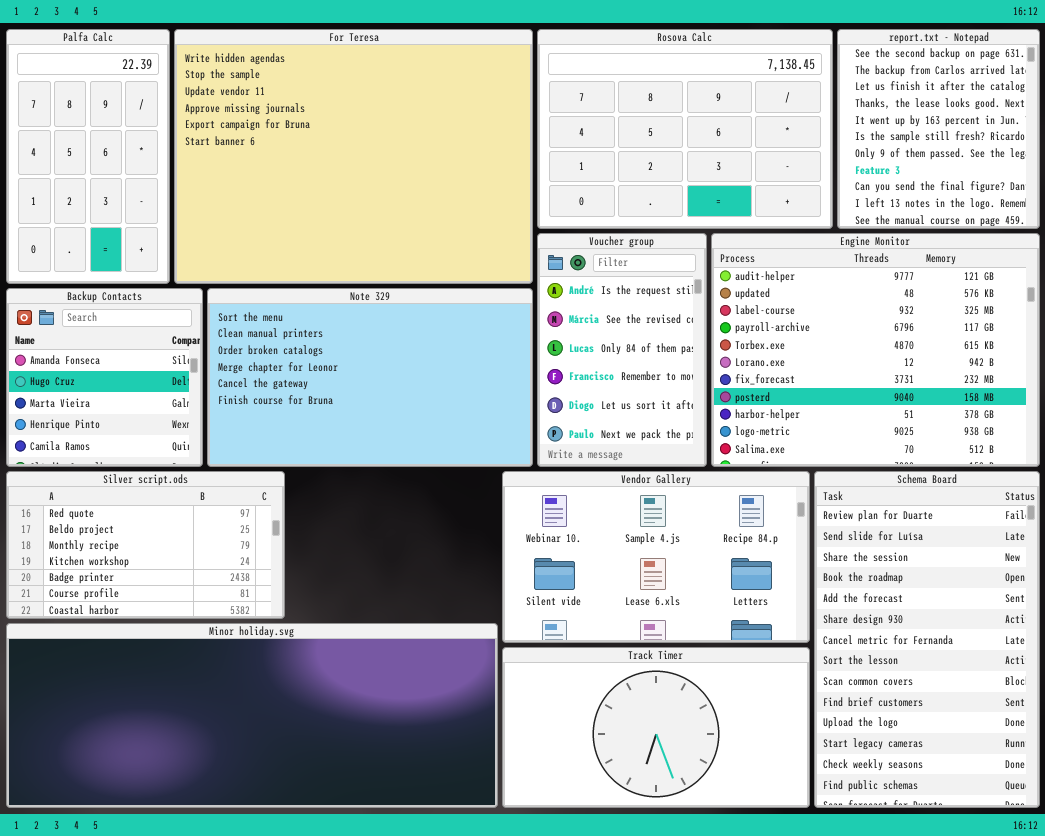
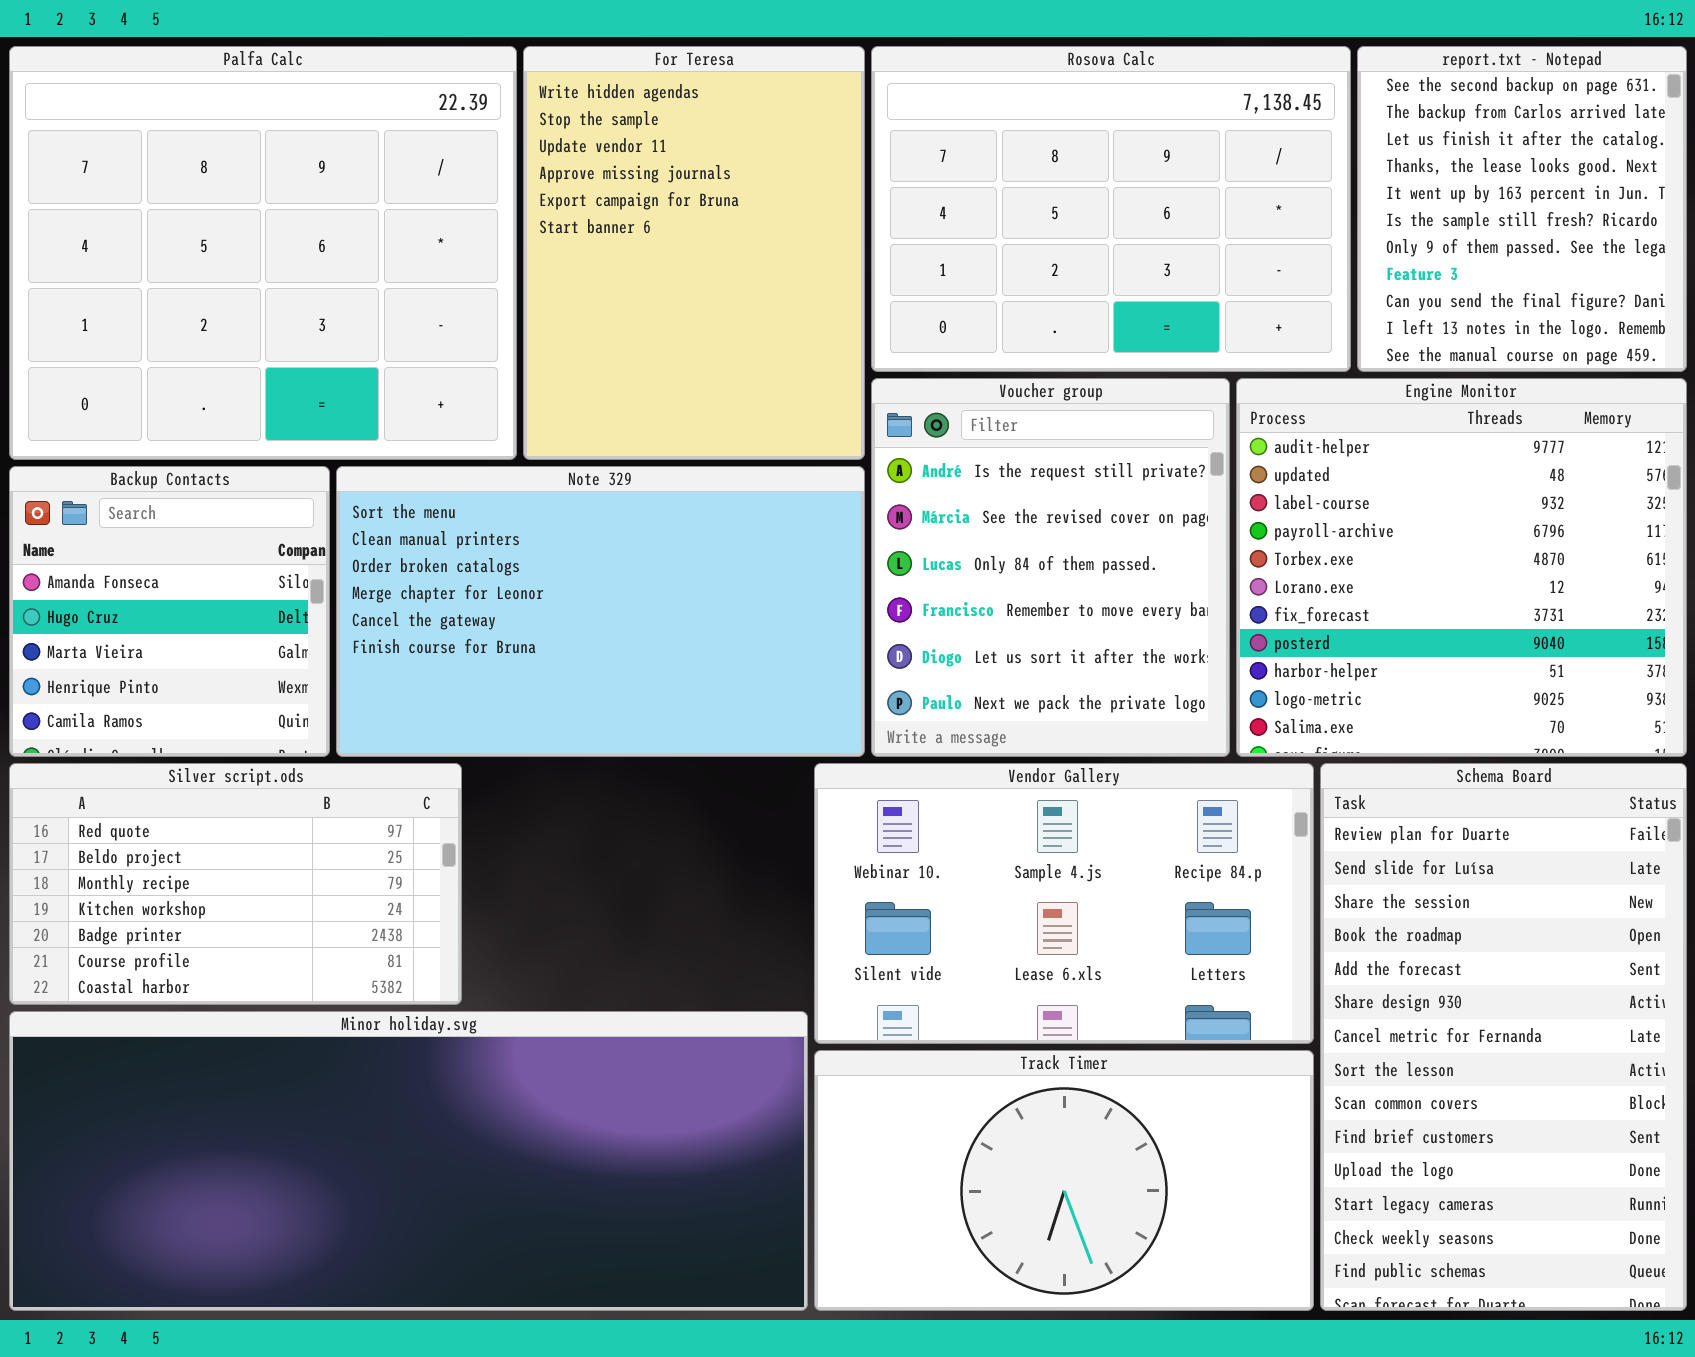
Palfa Calc: [6,29,170,284] -> [9,46,517,460], resized
For Teresa: [174,29,533,284] -> [523,46,865,460], resized
Voucher group: [537,233,707,467] -> [871,378,1230,757], resized
Engine Monitor: [711,233,1040,467] -> [1236,378,1687,757], resized

